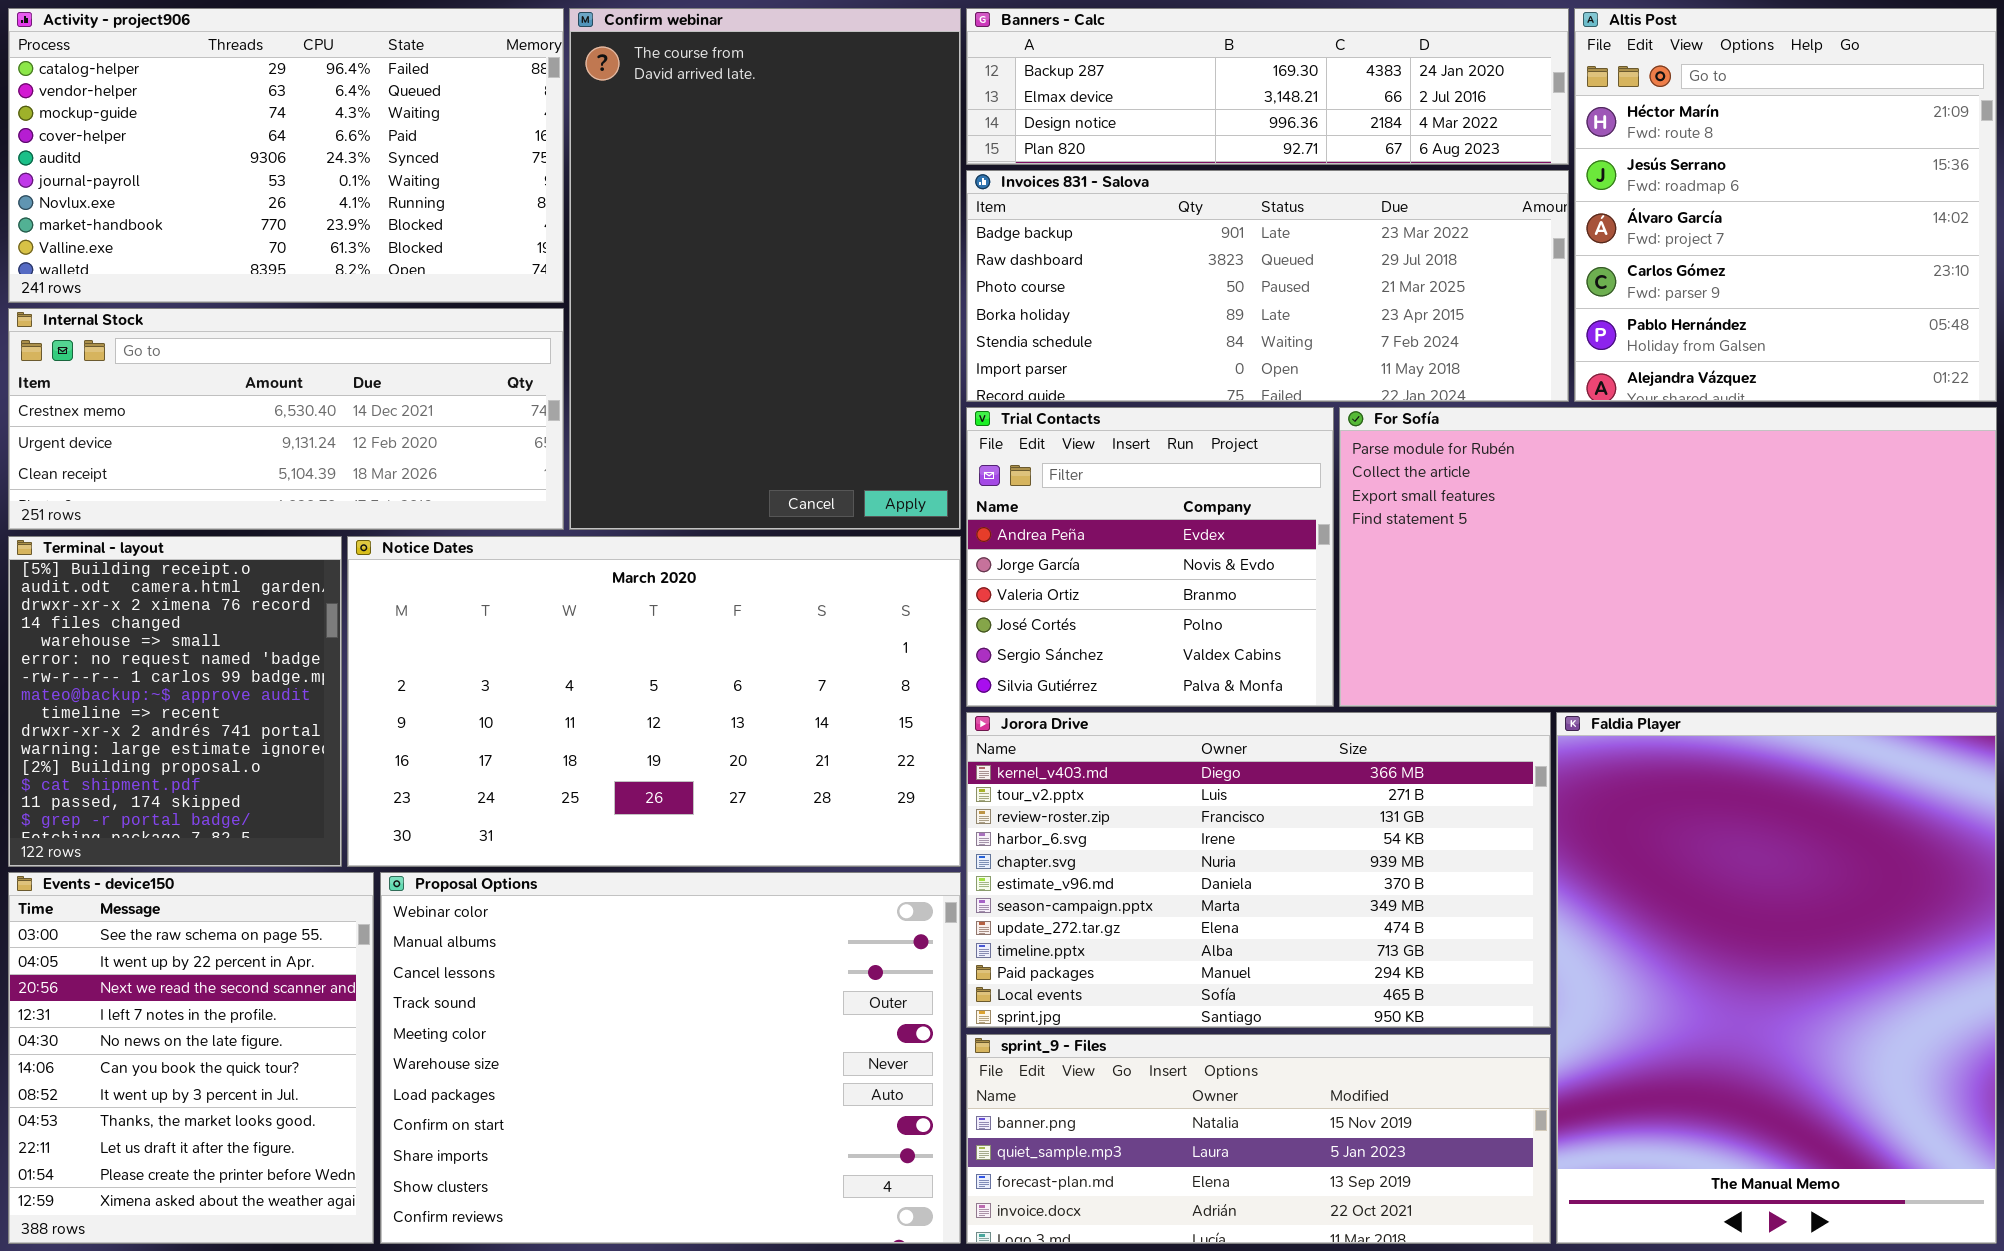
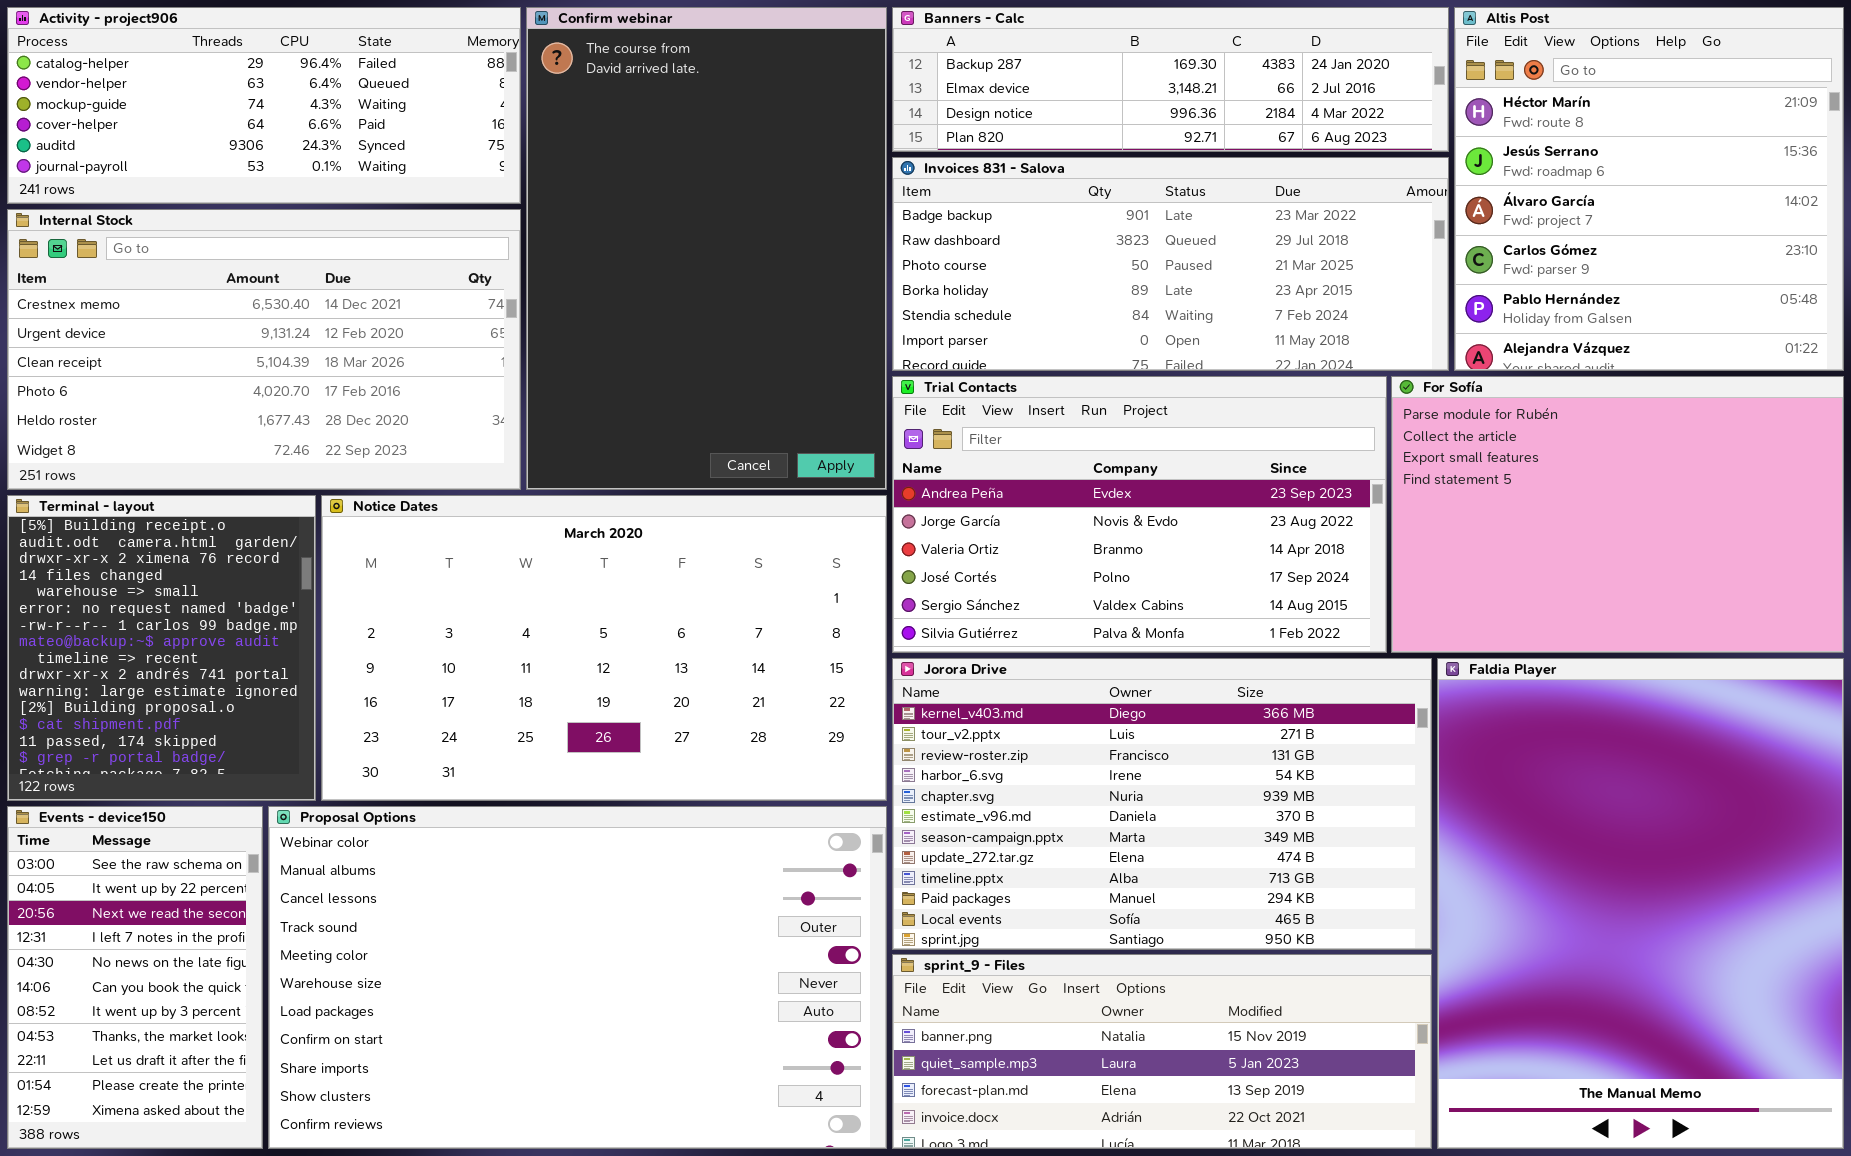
Activity - project906: [8,8,564,303] -> [7,7,521,204], resized
Internal Stock: [8,308,564,530] -> [7,209,521,490], resized
Trial Contacts: [966,407,1334,707] -> [892,376,1387,653], resized
For Sofía: [1339,407,1997,707] -> [1391,376,1844,653], resized
Events - device150: [8,872,374,1244] -> [7,806,263,1149], resized
Proposal Options: [380,872,961,1244] -> [268,806,887,1149], resized

